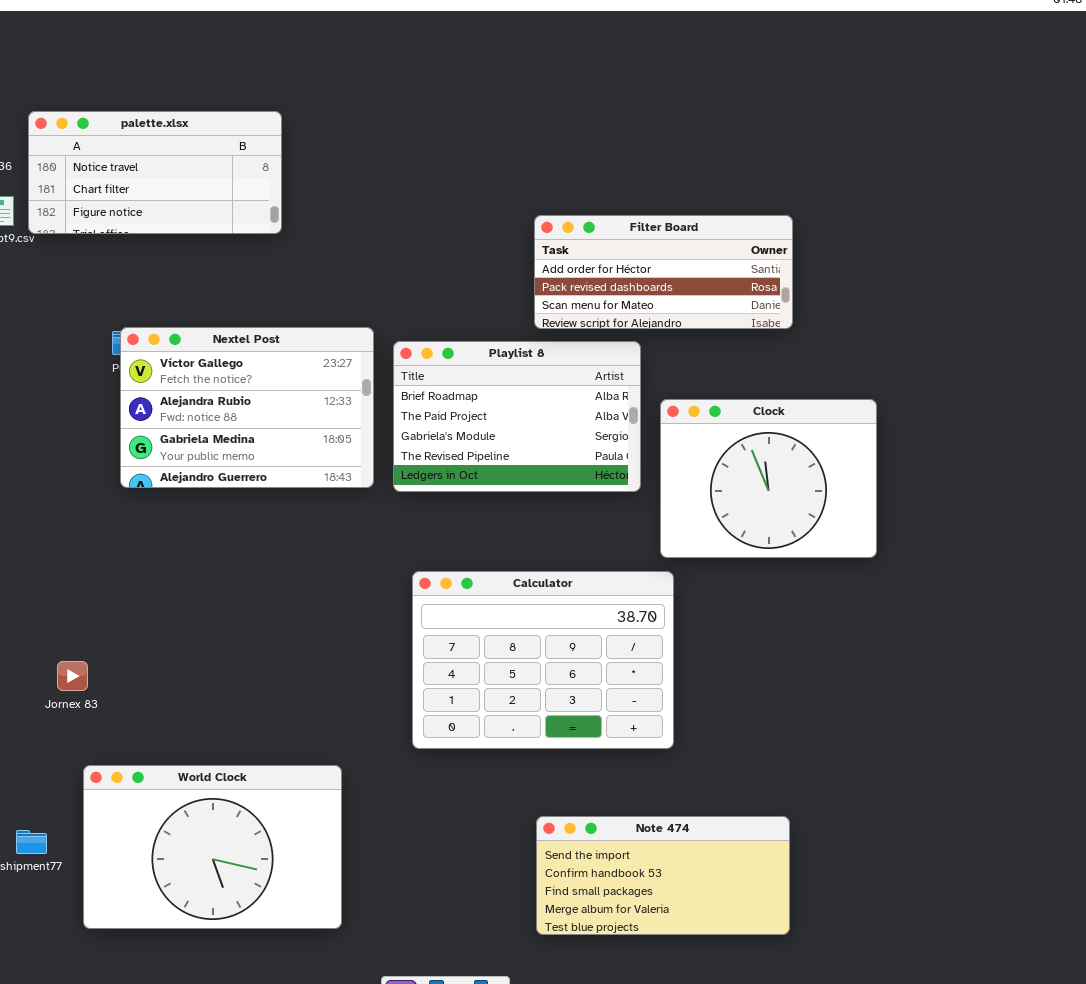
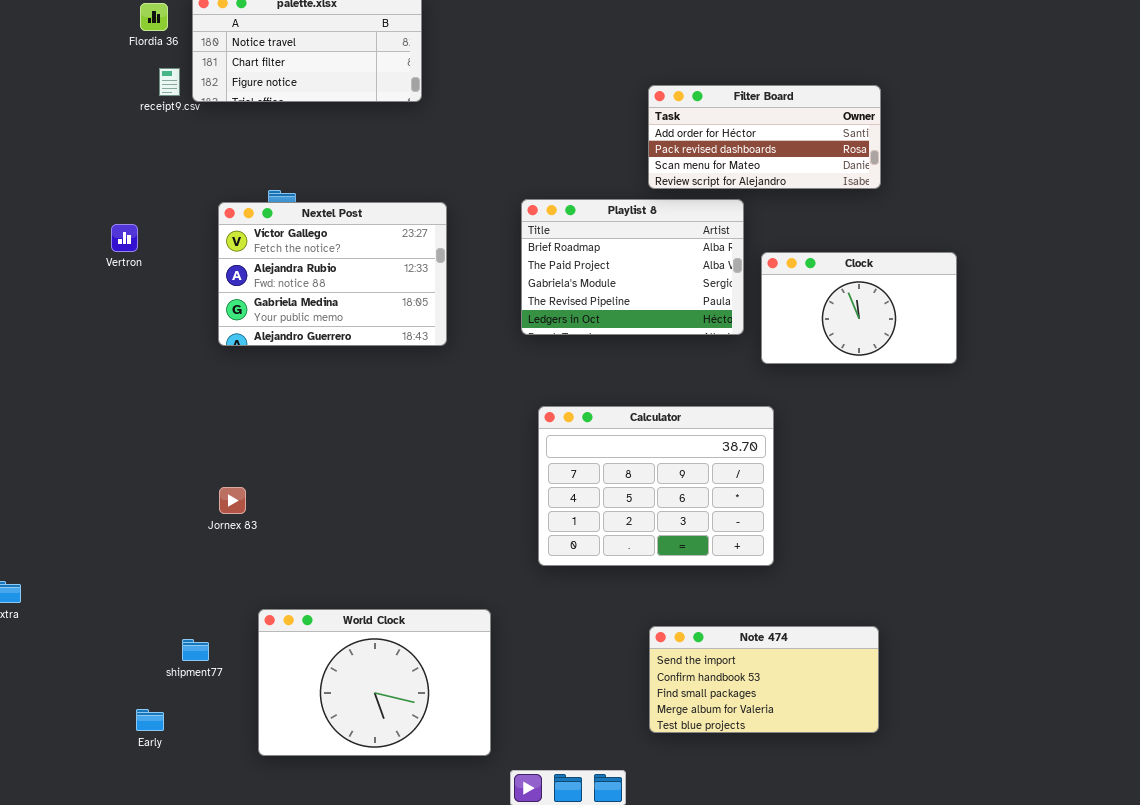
Nextel Post: [120,327,374,488] -> [218,202,447,346], moved
Clock: [660,399,877,558] -> [761,252,957,364], resized
World Clock: [83,765,342,929] -> [258,609,491,756], moved

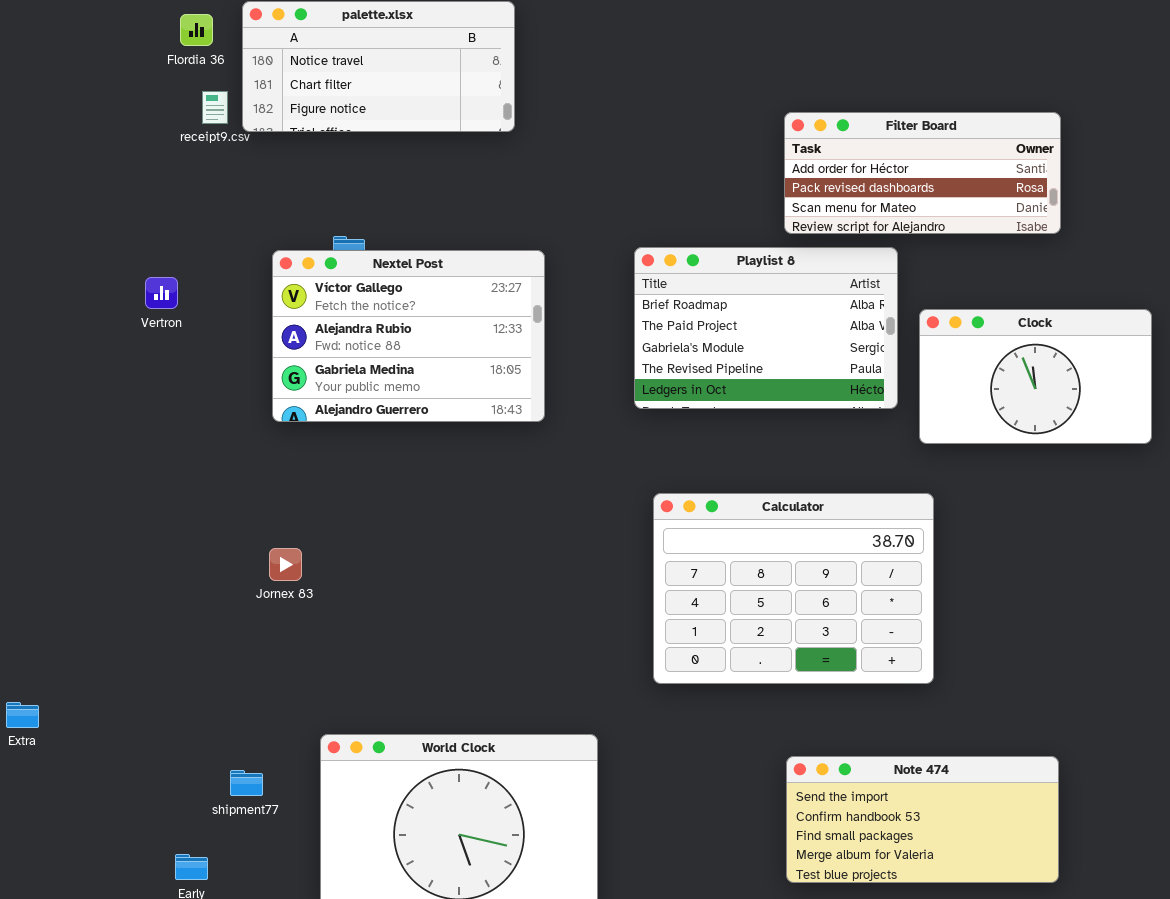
Jornex 83: [219,487,246,514] -> [269,548,302,581], moved

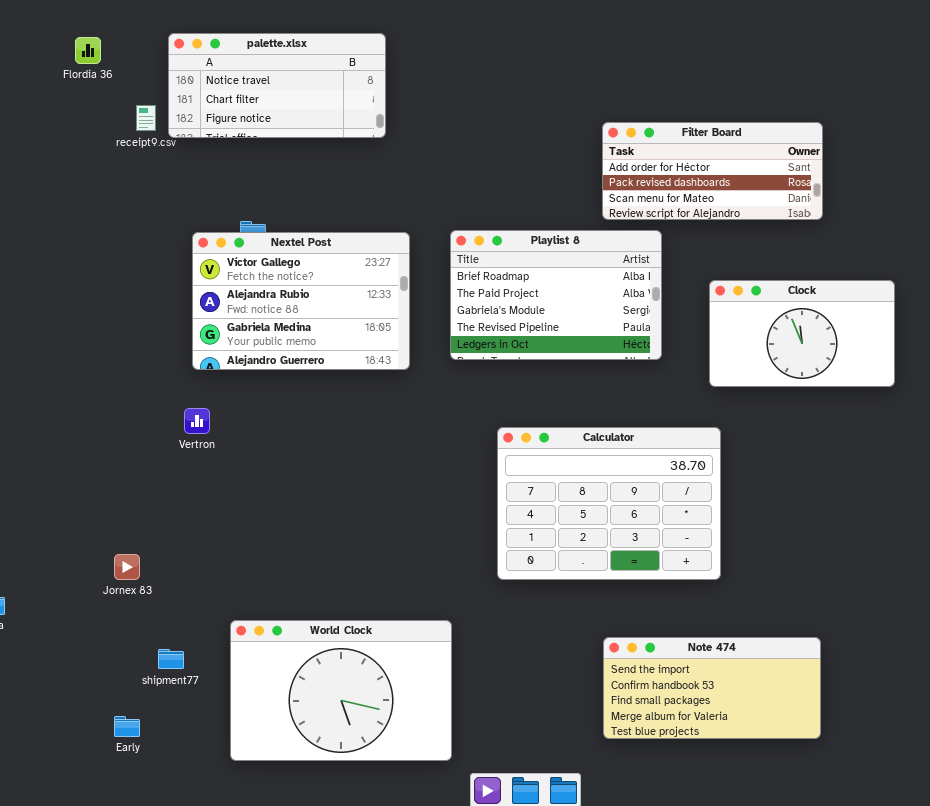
Flordia 36: [180,14,213,46] -> [75,37,101,64], moved
Playlist 8: [634,247,898,409] -> [450,230,662,360], moved
Vertron: [145,277,178,309] -> [184,408,210,434], moved
Jornex 83: [269,548,302,581] -> [114,554,140,580], moved

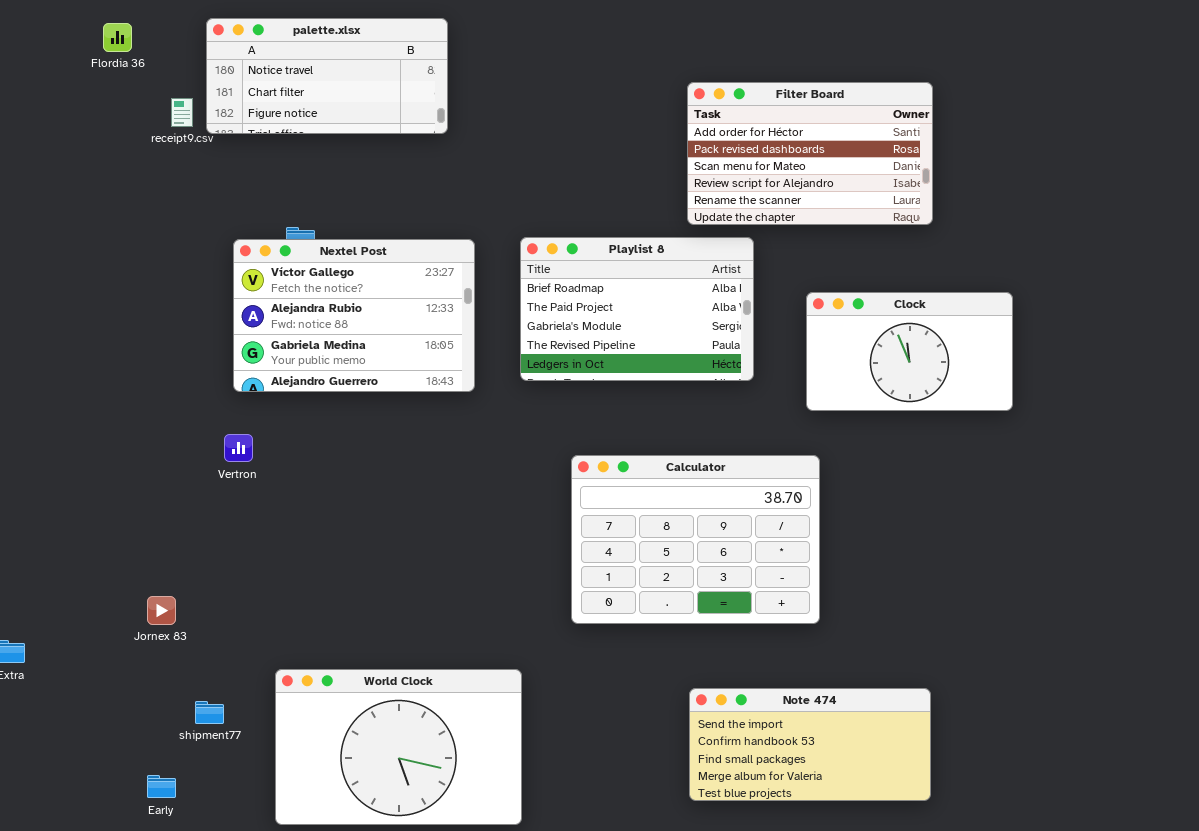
Filter Board: [602,122,823,220] -> [687,82,933,225], resized

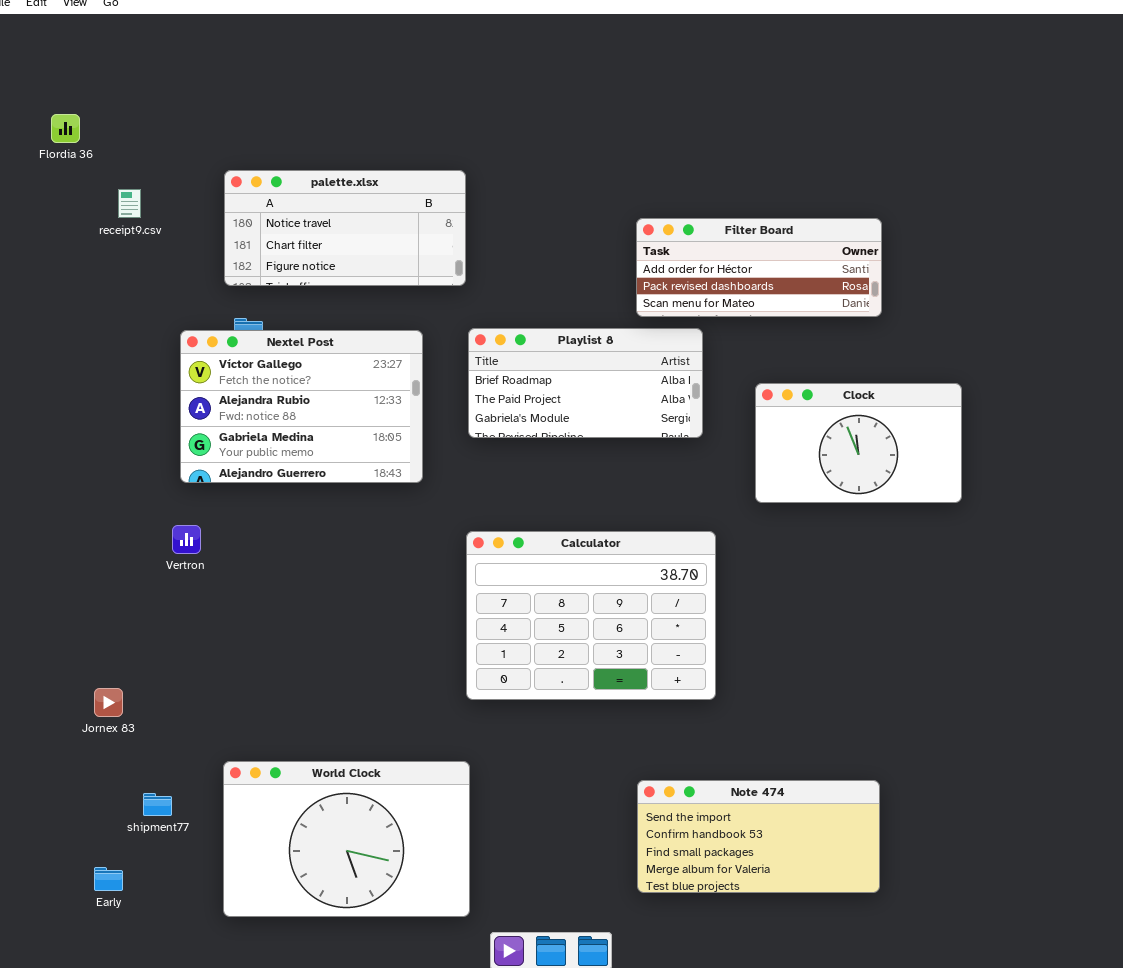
palette.xlsx: [206,18,448,134] -> [224,170,466,286], moved
Filter Board: [687,82,933,225] -> [636,218,882,317], resized
Playlist 8: [520,237,754,381] -> [468,328,703,438], resized
Calculator: [571,455,820,624] -> [466,531,716,700], moved

